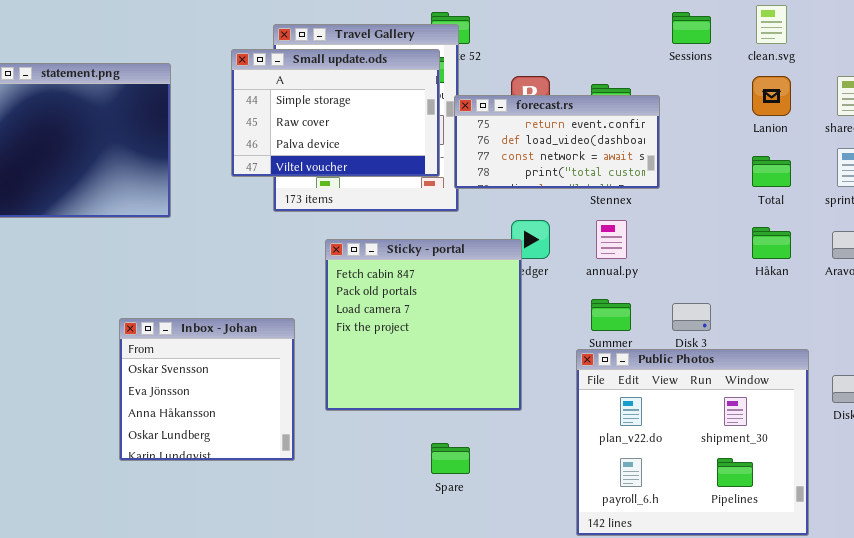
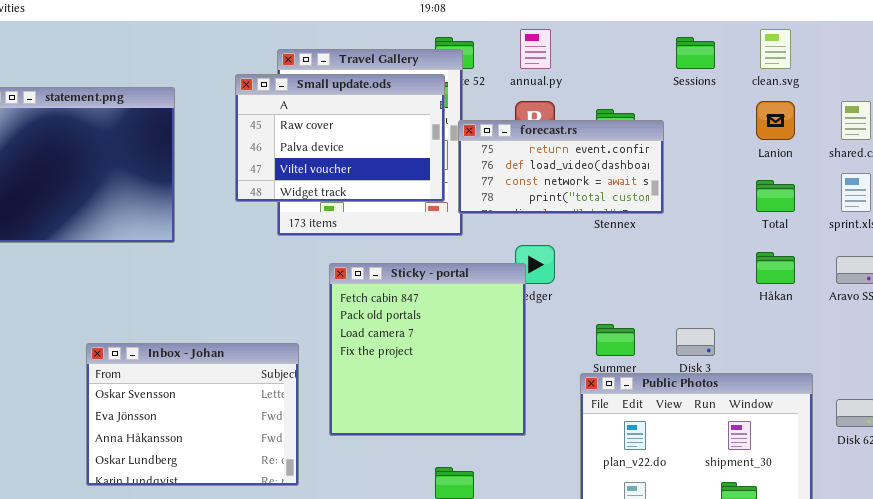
Small update.ods: [231,49,440,177] -> [235,74,445,202], scrolled down 1 row
annual.py: [596,220,627,259] -> [520,29,551,69], moved
Inbox - Johan: [119,318,295,461] -> [86,343,299,486], resized

